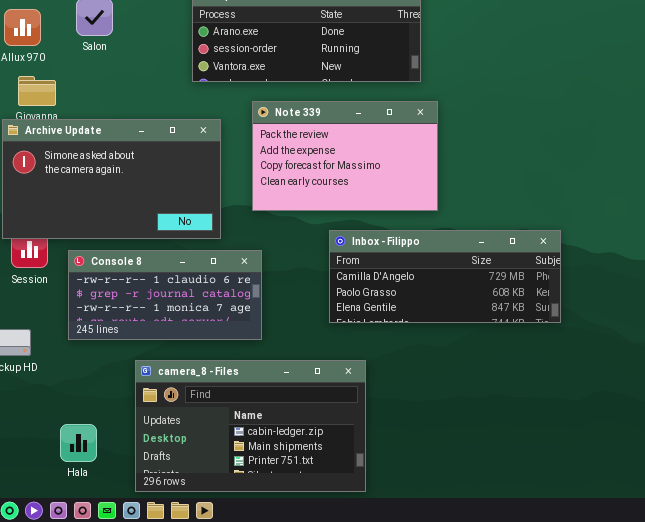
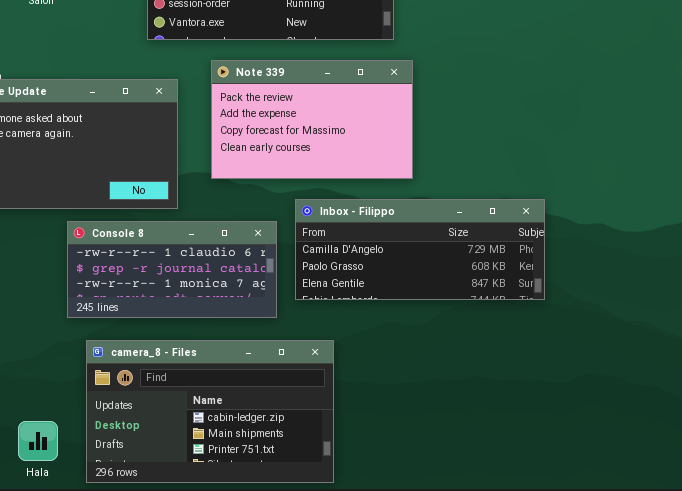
Console 8: [68,250,262,340] -> [67,221,277,318], moved
Hala: [60,424,97,462] -> [18,421,58,461], moved

